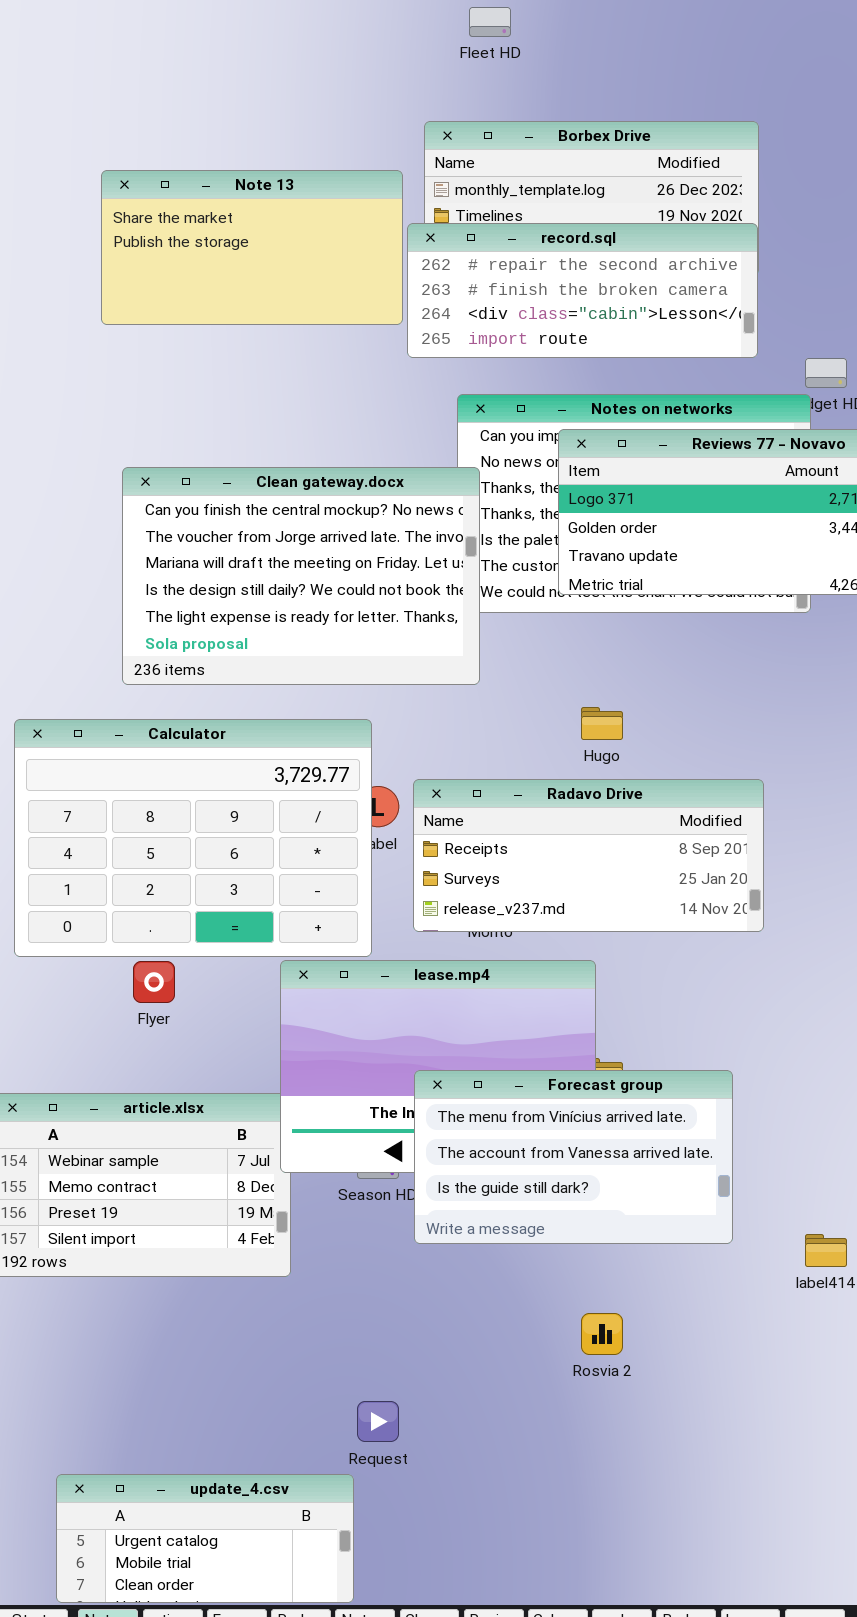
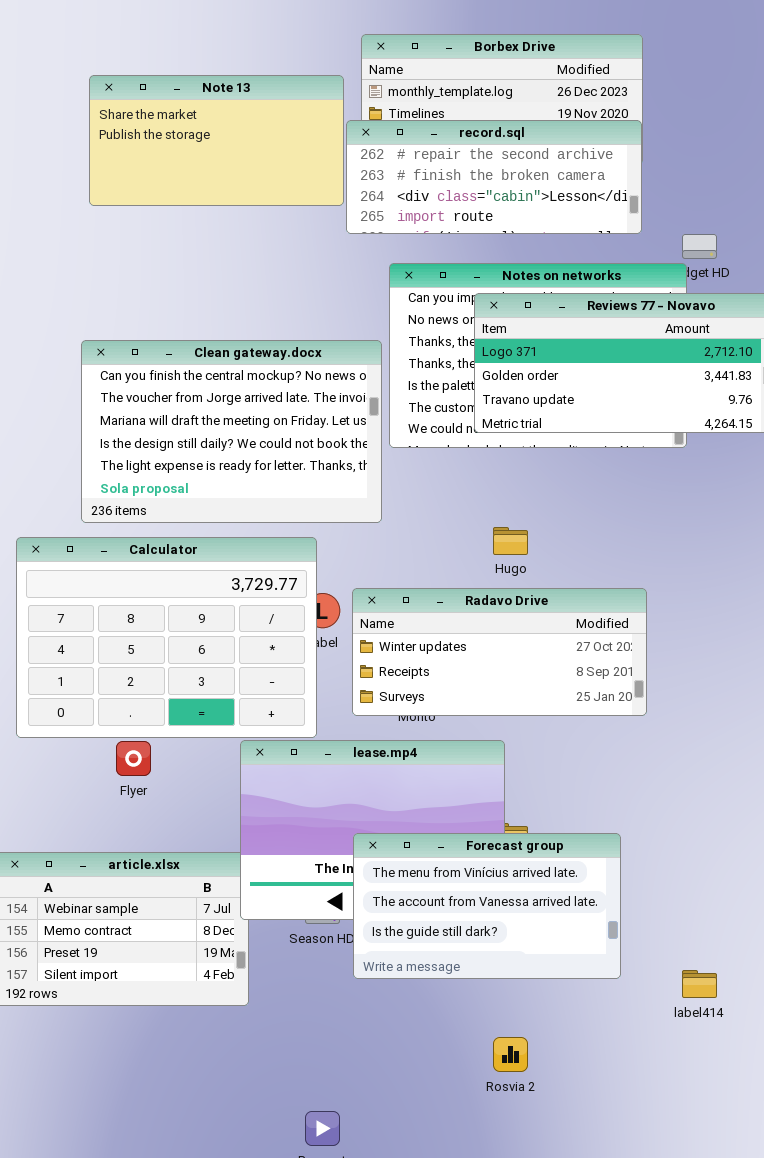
Clean gateway.docx: [122,467,480,685] -> [81,340,382,523], moved
Radavo Drive: [413,779,764,932] -> [352,588,647,716], scrolled up 1 row

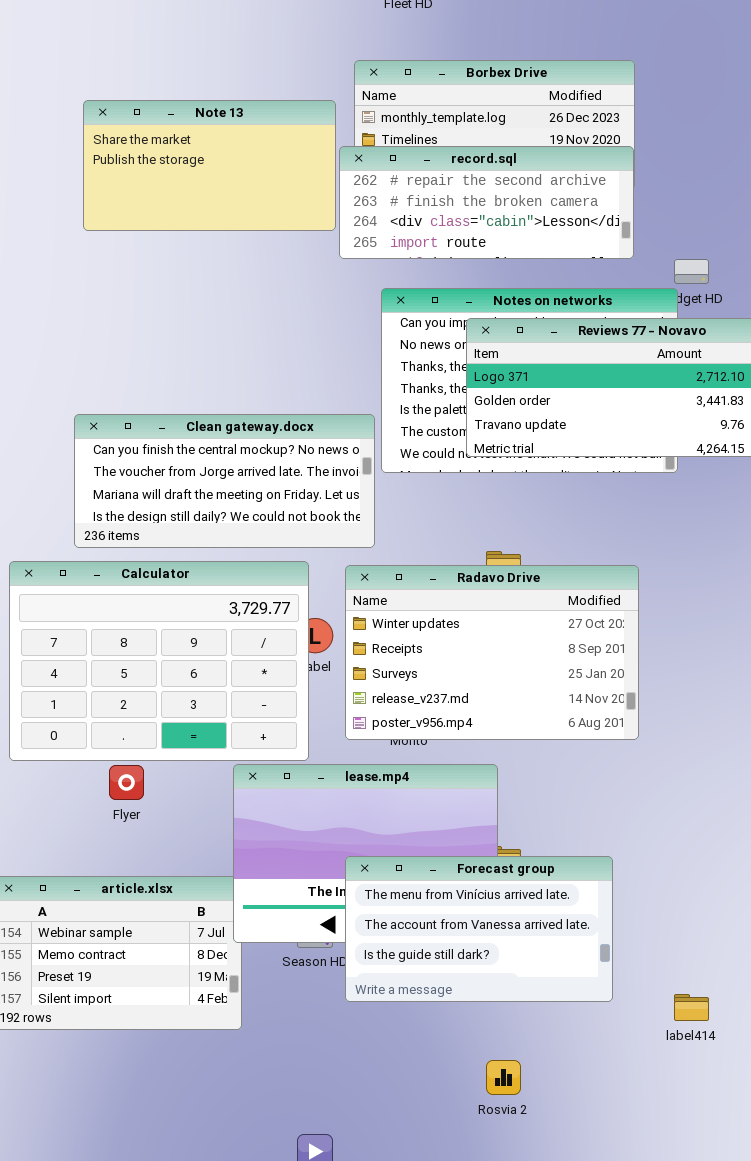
Clean gateway.docx: [81,340,382,523] -> [74,414,375,548], resized
Radavo Drive: [352,588,647,716] -> [345,565,639,740], resized

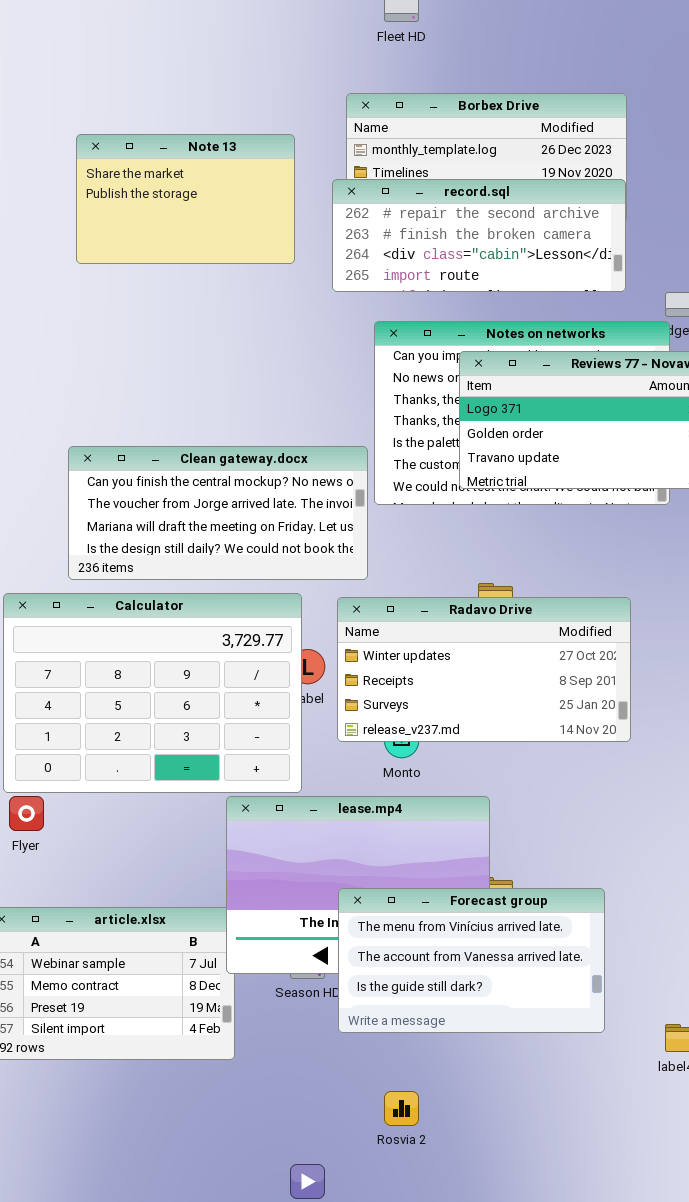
Note 13: [83,100,336,231] -> [76,134,295,264], resized
Radavo Drive: [345,565,639,740] -> [337,597,631,742], resized
Flyer: [109,765,144,800] -> [9,796,44,831], moved
Rosvia 2: [486,1060,521,1095] -> [384,1091,419,1126], moved

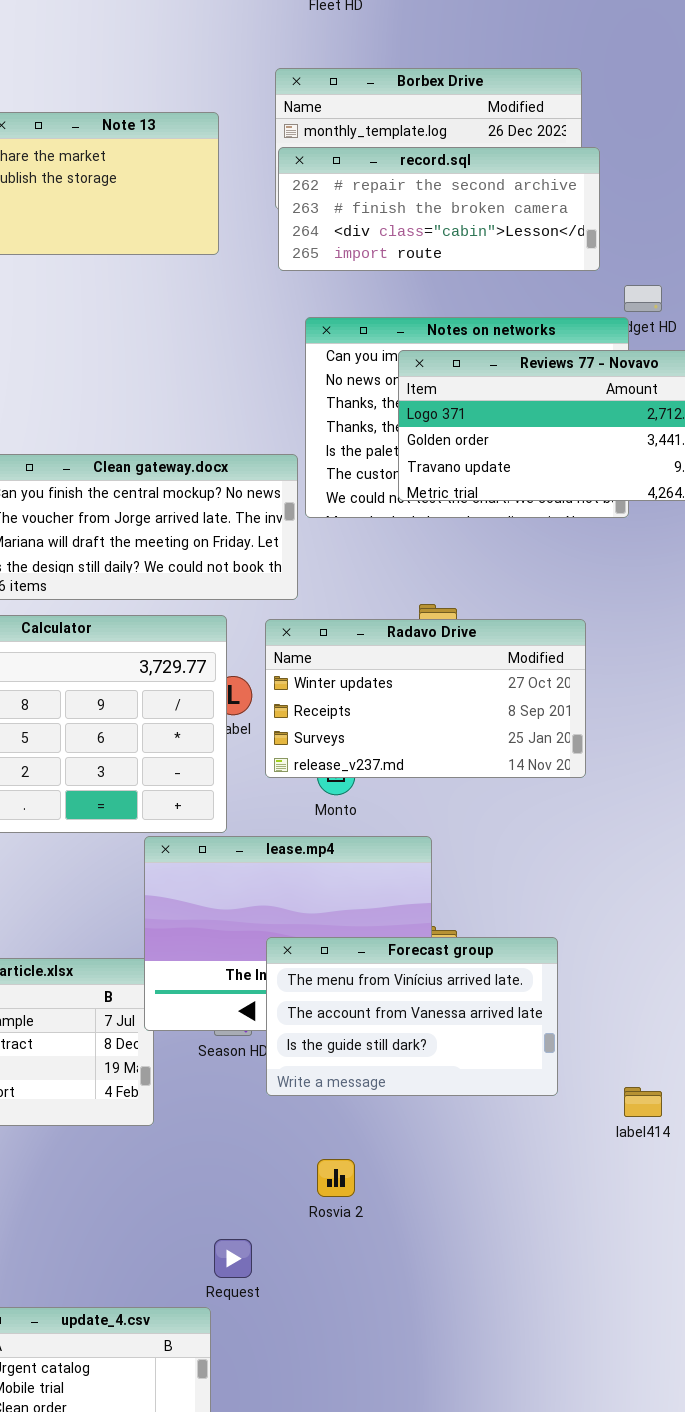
record.sql: [332,179,626,292] -> [278,147,600,271], moved

